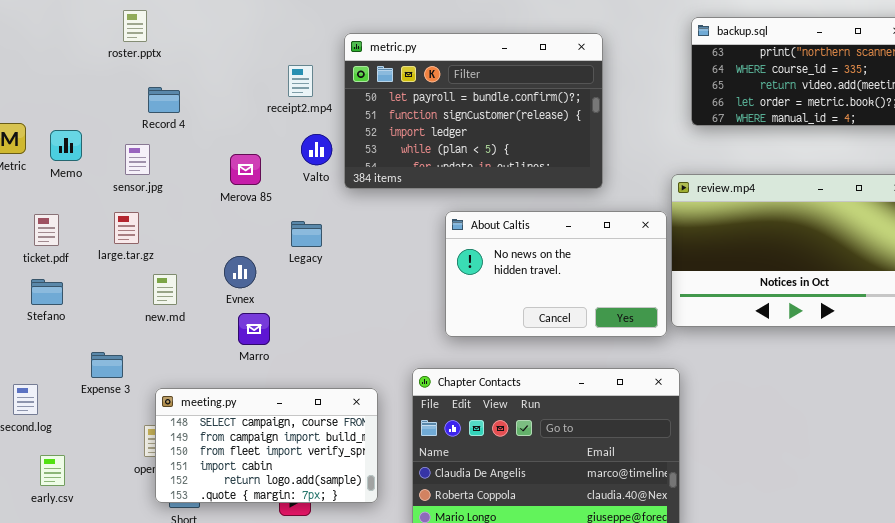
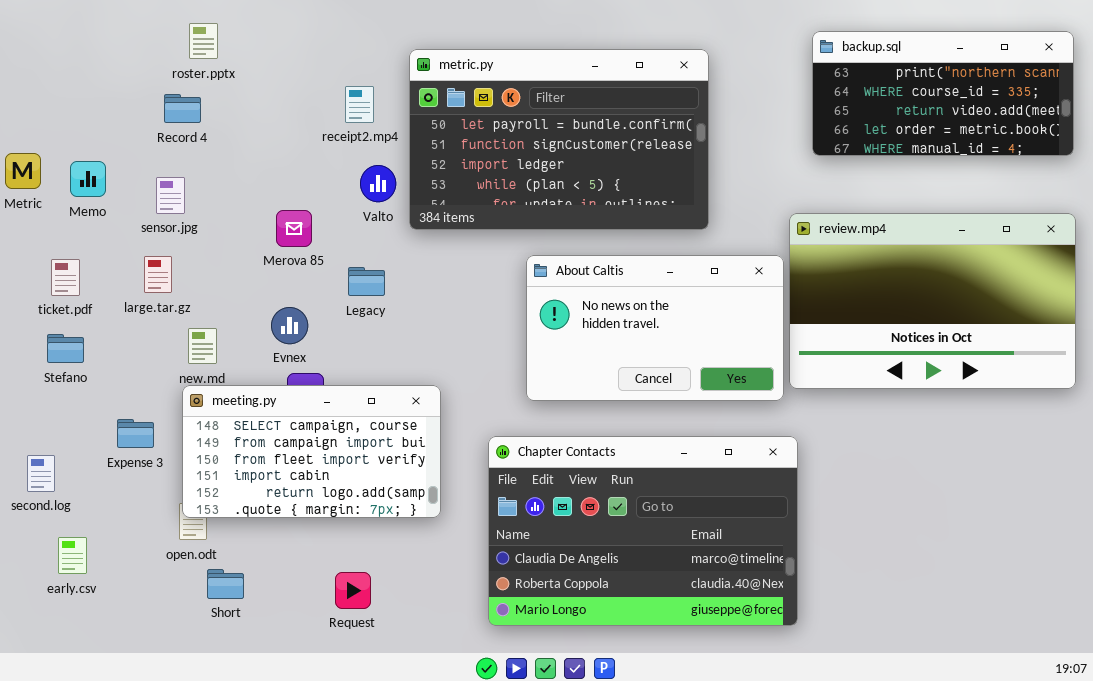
roster.pptx: [123,10,147,42] -> [189,23,218,59], moved
Record 4: [148,87,180,113] -> [164,94,201,123], moved
Merova 85: [230,154,261,185] -> [276,210,312,247], moved
meeting.py: [155,388,378,503] -> [182,385,441,518], moved

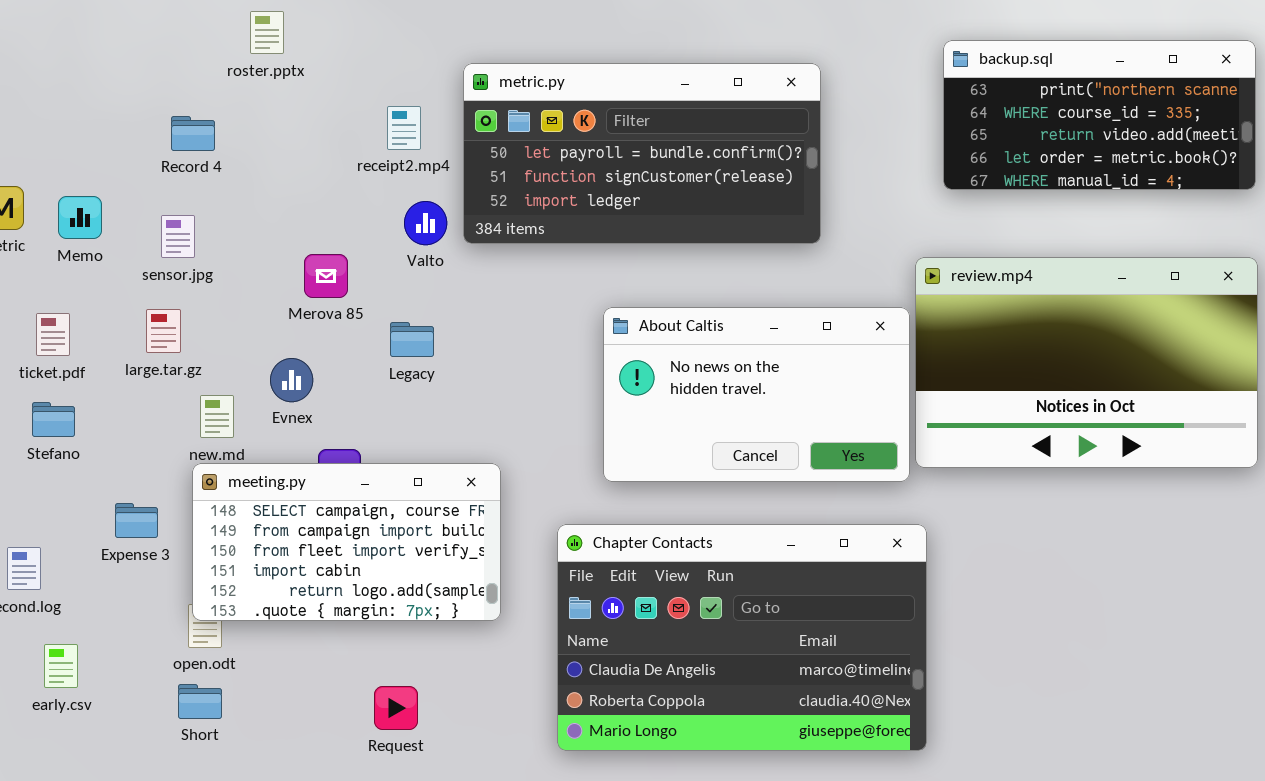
roster.pptx: [189,23,218,59] -> [250,11,284,54], moved
metric.py: [409,49,709,230] -> [463,63,821,244], resized
Evnex: [271,307,308,344] -> [270,358,313,402], moved
Short: [207,569,244,599] -> [178,684,222,719], moved

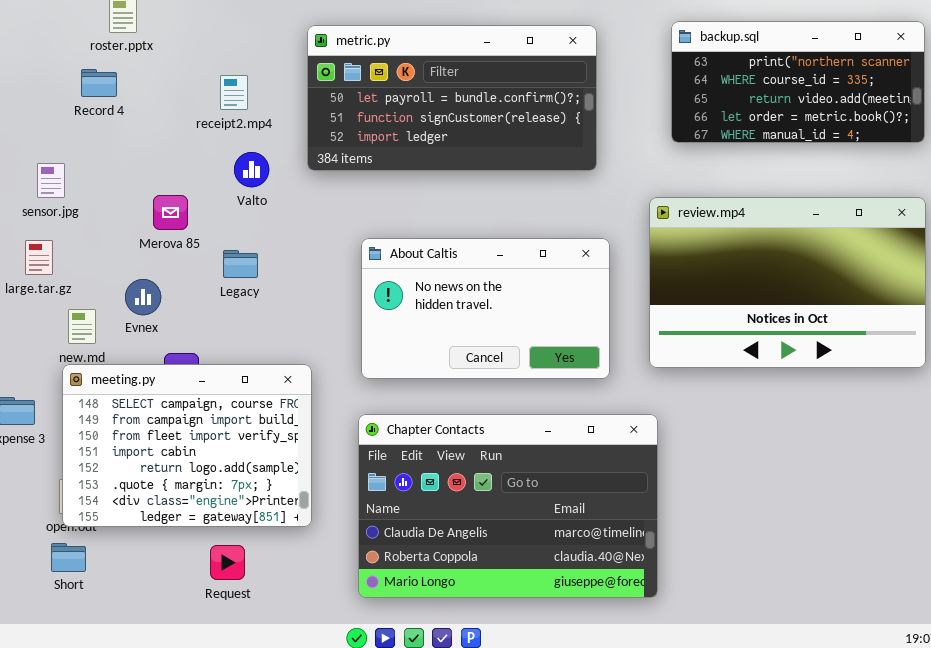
metric.py: [463,63,821,244] -> [307,25,597,171], moved
Record 4: [171,116,215,151] -> [81,69,117,97], moved
About Caltis: [603,307,910,482] -> [361,238,610,379], moved
meeting.py: [192,463,501,621] -> [62,364,312,527], resized

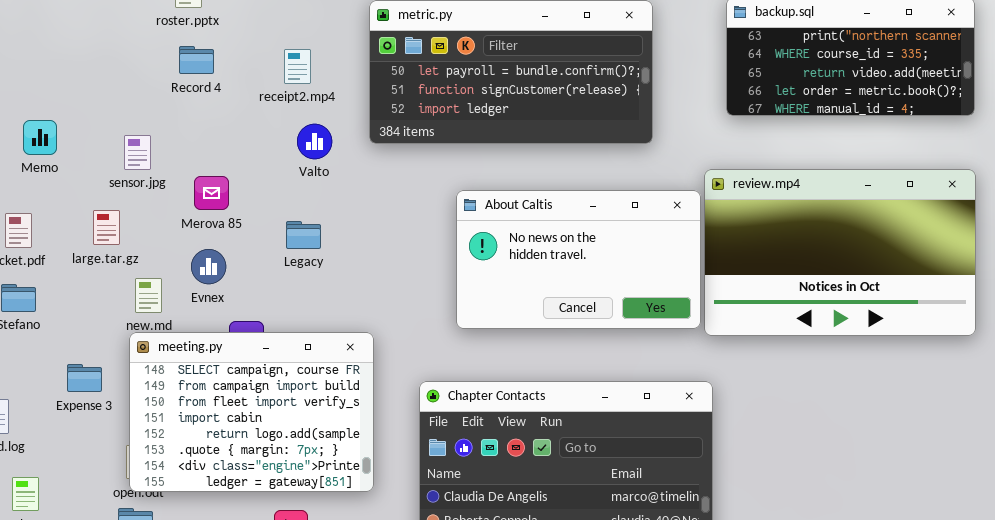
Record 4: [81,69,117,97] -> [179,46,214,74], moved
sensor.jpg: [37,163,65,198] -> [124,135,151,170], moved
Merova 85: [153,195,188,230] -> [194,176,229,210], moved
About Caltis: [361,238,610,379] -> [456,190,701,329], moved

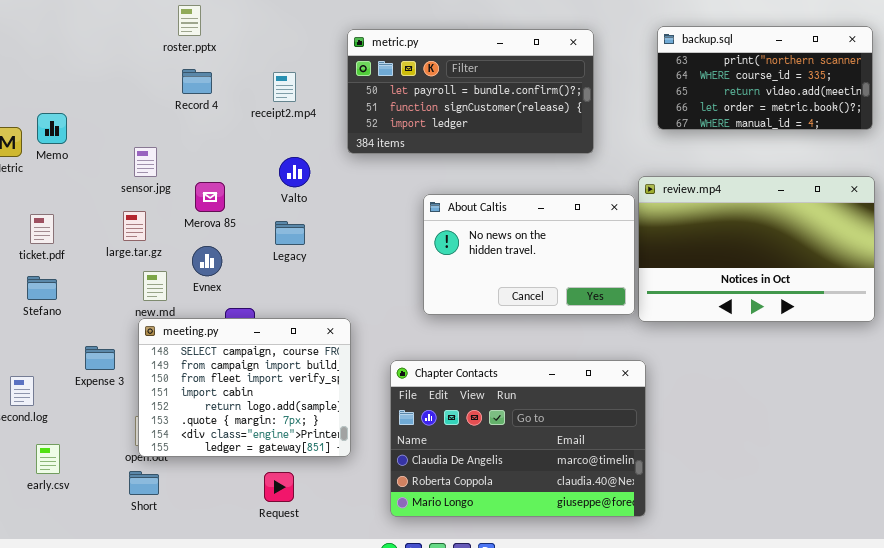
Memo: [23,120,57,155] -> [37,113,67,144], moved
Valto: [297,124,332,159] -> [279,157,310,187], moved
large.tar.gz: [93,210,120,245] -> [123,211,146,241], moved

